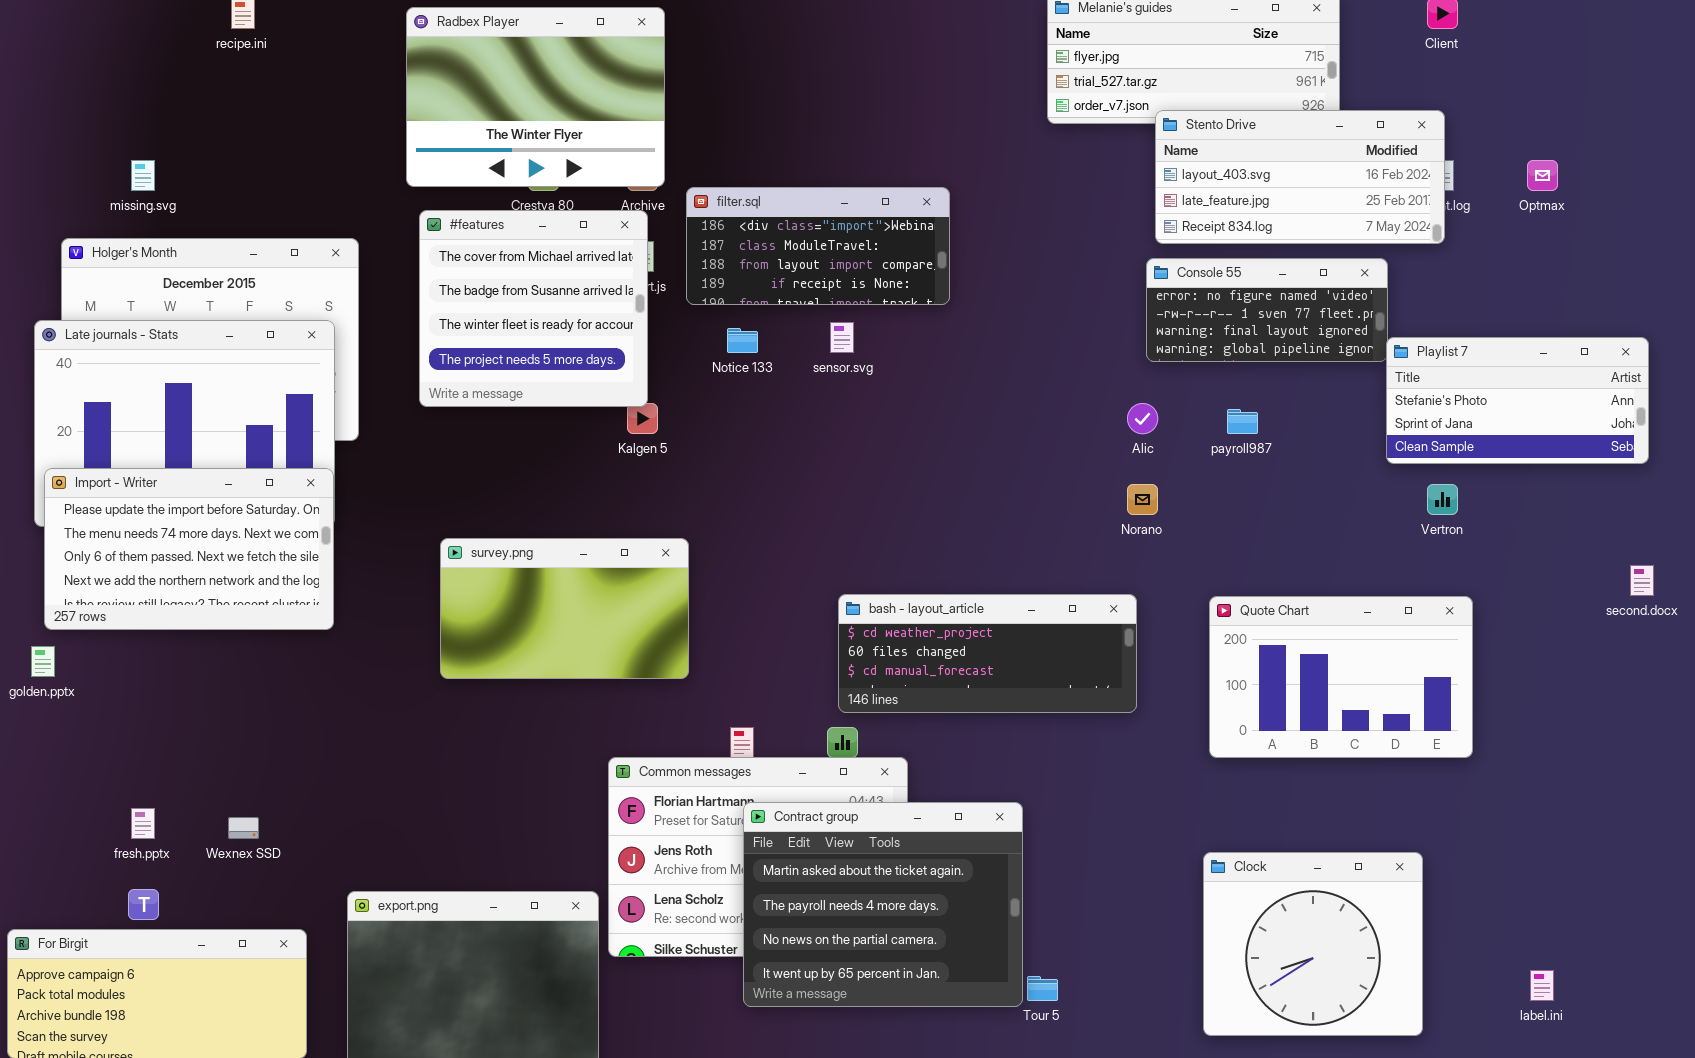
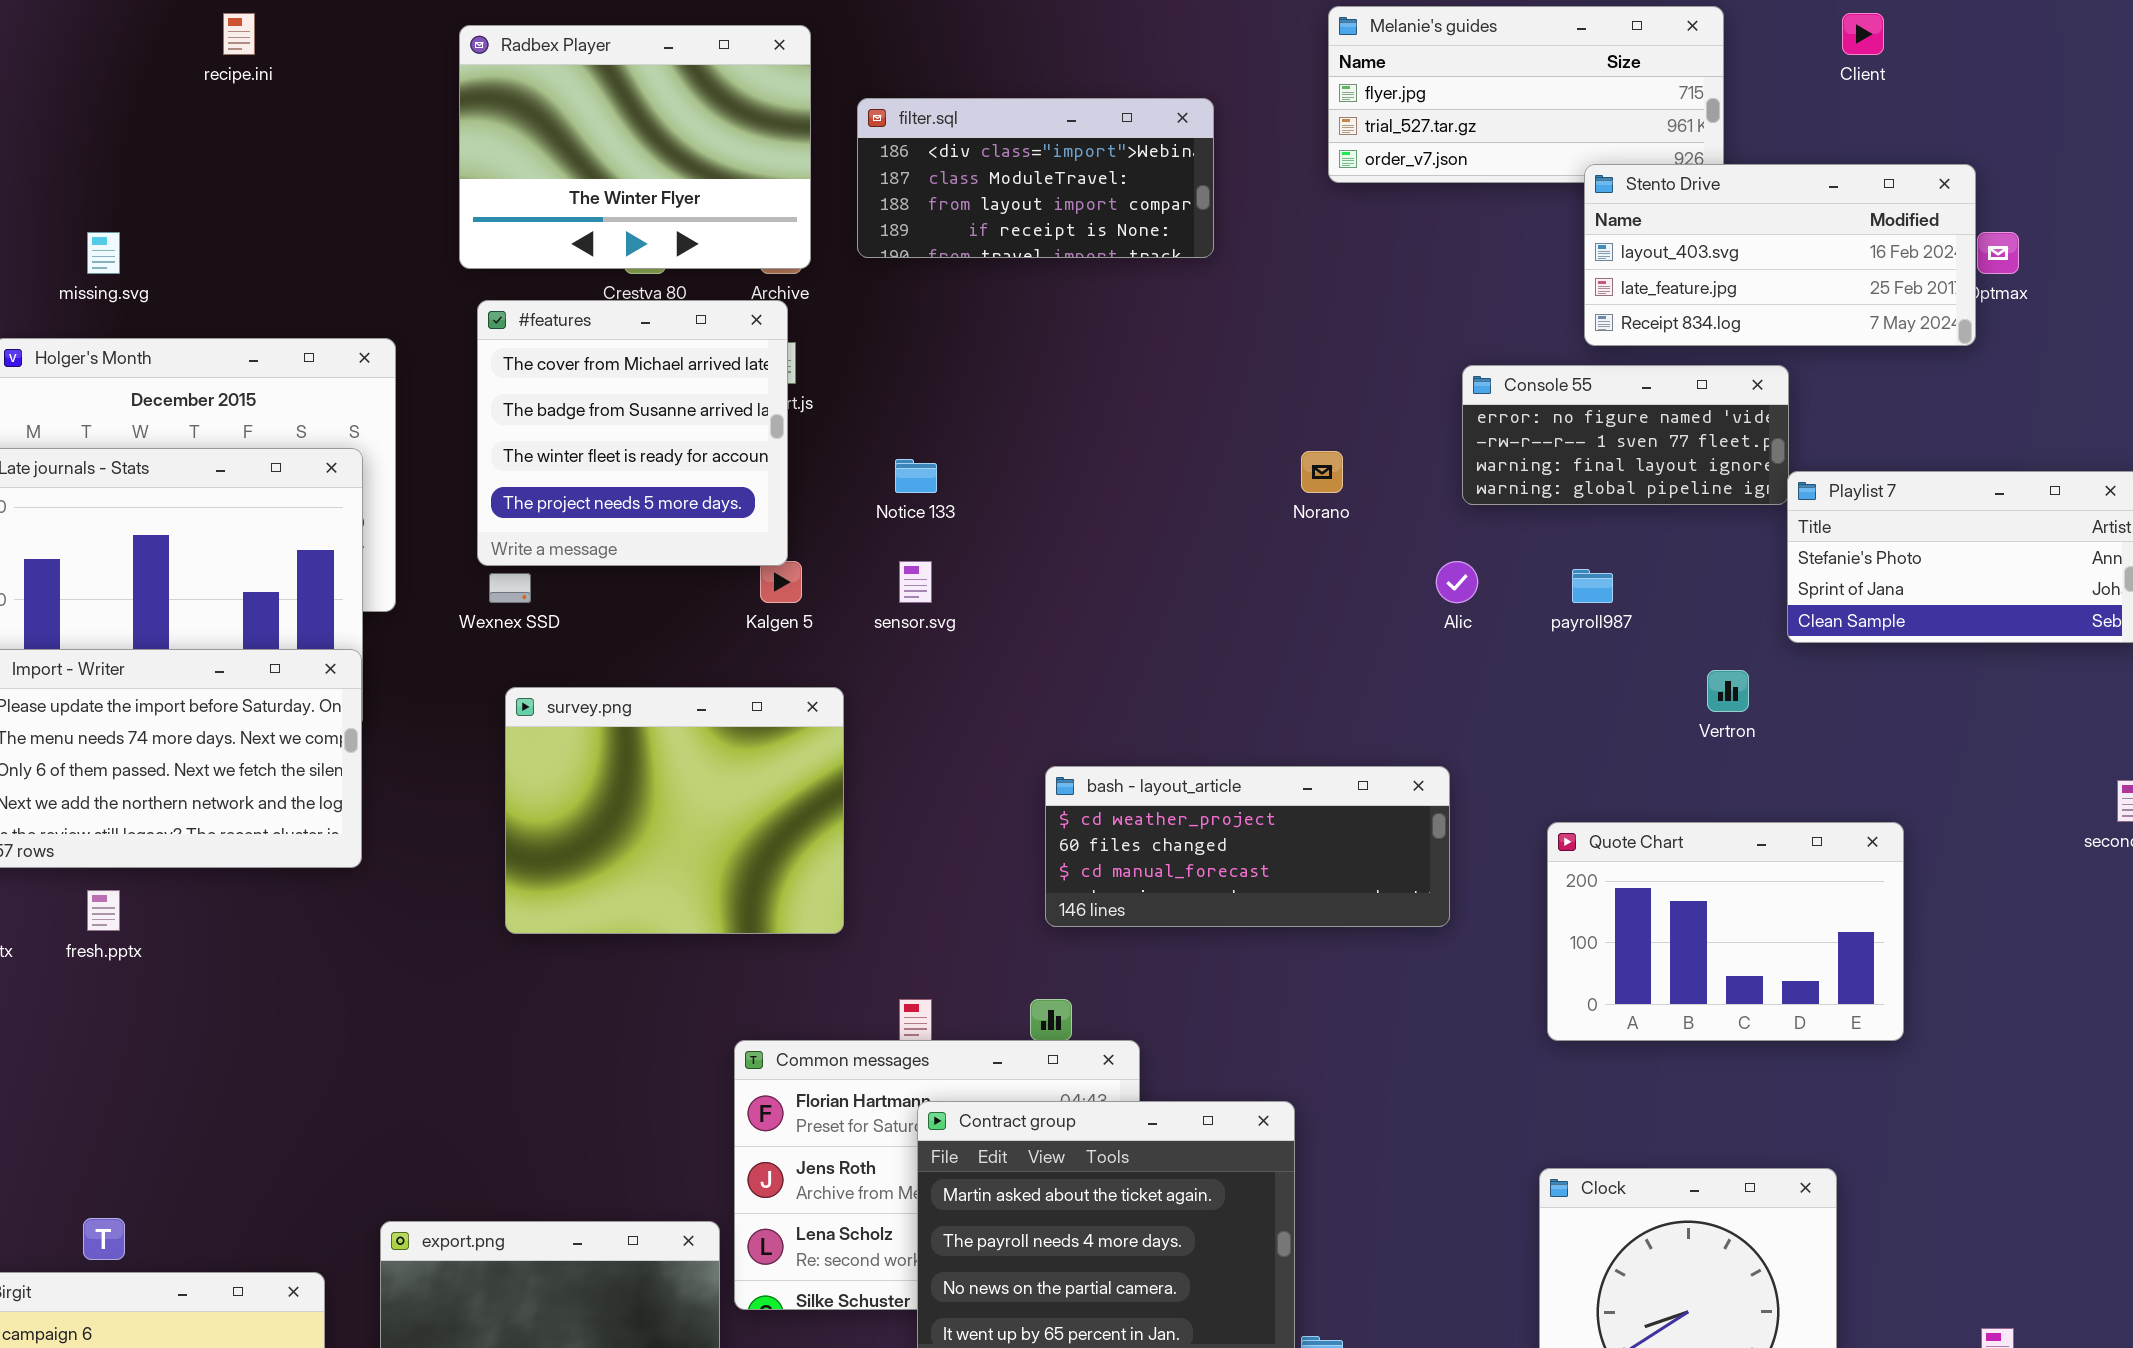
Stento Drive: [1155,110,1445,244] -> [1584,164,1976,346], moved
filter.sql: [686,187,950,305] -> [857,98,1214,258], moved
sensor.svg: [830,322,854,353] -> [899,561,932,603], moved
Norano: [1127,484,1158,515] -> [1301,451,1343,493], moved
Vertron: [1427,484,1458,515] -> [1707,670,1749,712], moved
survey.png: [440,538,689,679] -> [505,687,844,934], resized
bash - layout_article: [838,594,1137,713] -> [1045,766,1450,927], moved
fresh.pptx: [131,808,155,839] -> [87,890,120,931], moved
Wexnex SSD: [228,817,259,839] -> [489,573,531,603], moved

